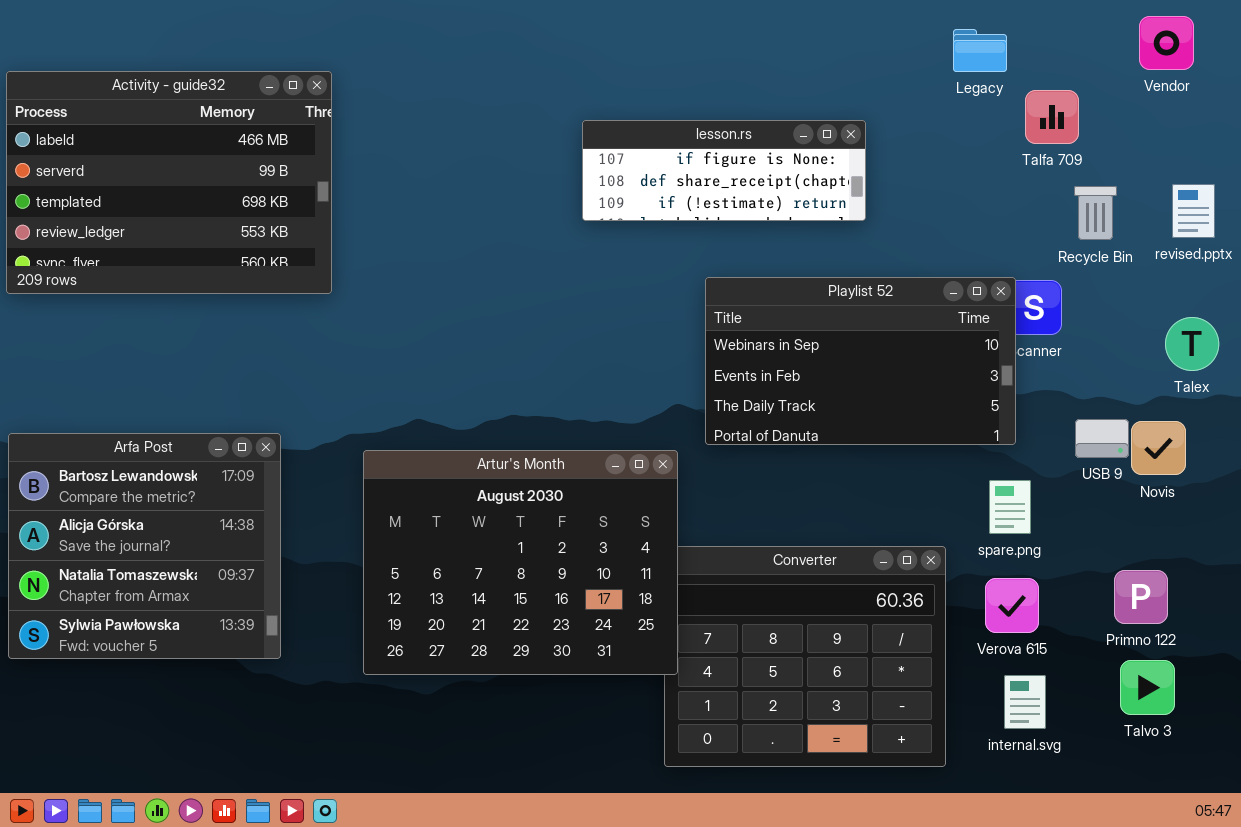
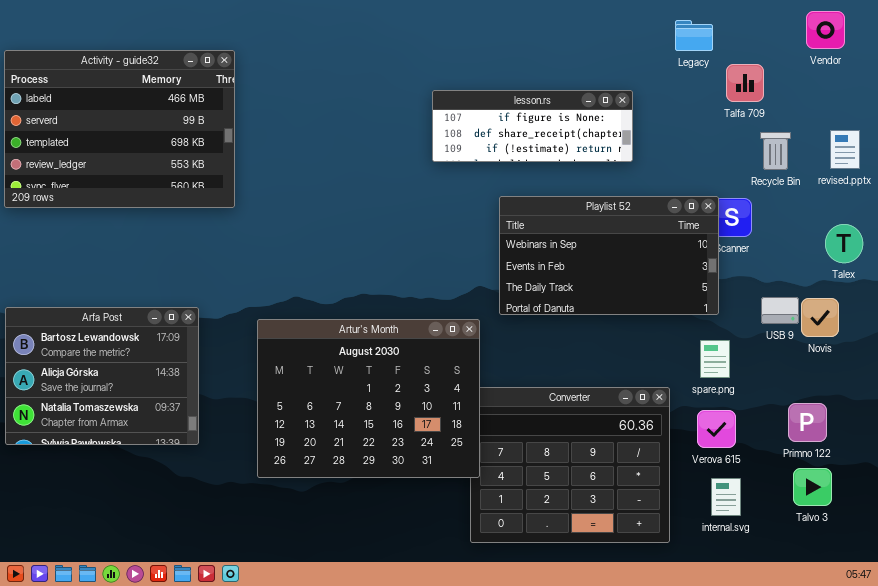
lesson.rs: [582,120,866,221] -> [432,90,633,162], moved
Arfa Post: [8,433,281,659] -> [5,307,199,445], resized

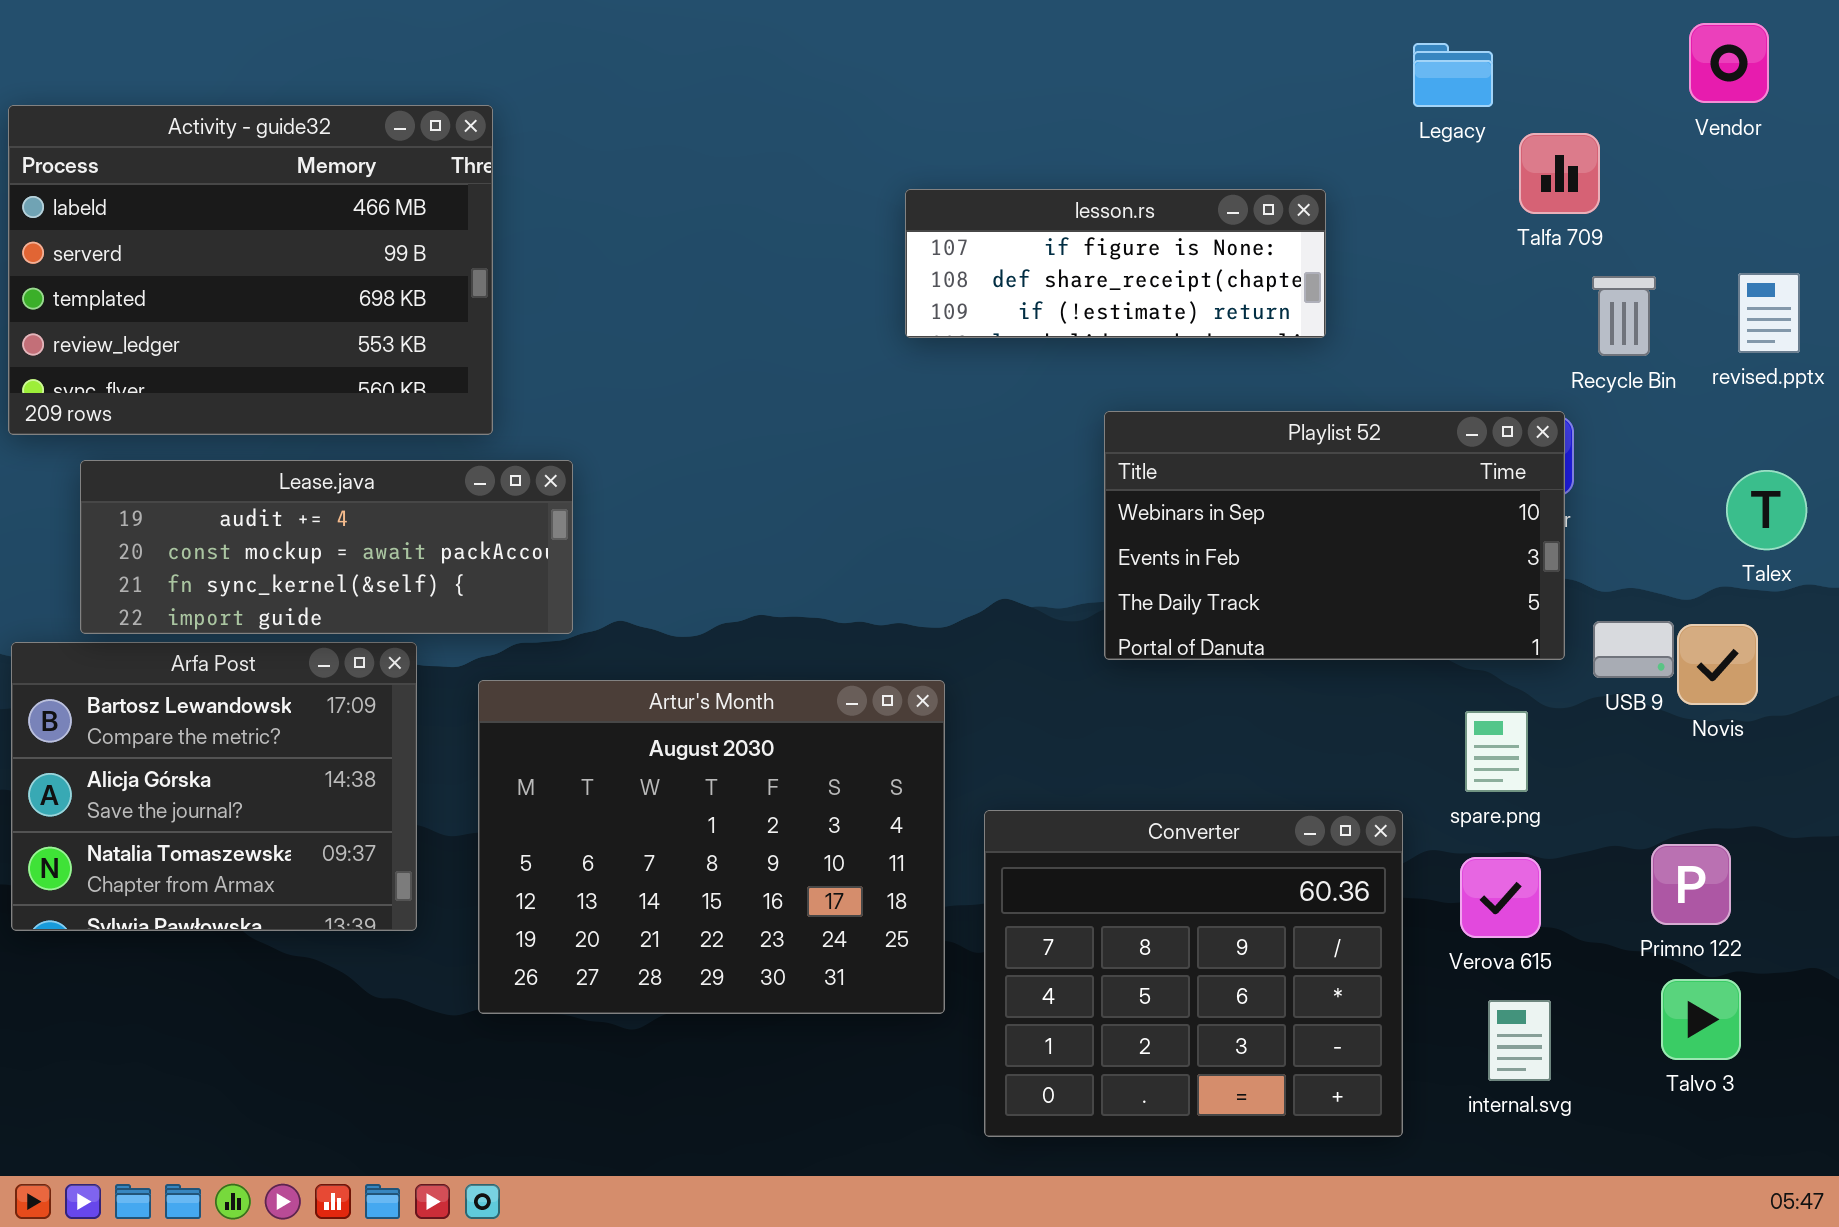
Playlist 52: [499,196,719,315] -> [1104,411,1565,660], moved
Lease.java: none -> [80,460,573,634], opened
Artur's Month: [257,319,480,478] -> [478,680,945,1014], moved

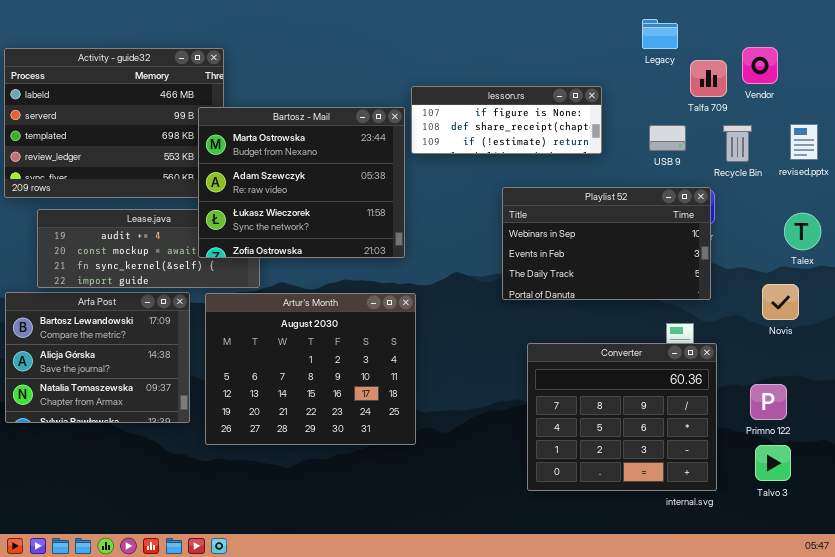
Vendor: [1689,23,1769,103] -> [742,47,778,84], moved
Bartosz - Mail: none -> [198,107,405,258], opened
USB 9: [1593,621,1674,678] -> [649,125,686,151], moved
Artur's Month: [478,680,945,1014] -> [205,293,416,445], moved
Converter: [984,810,1403,1137] -> [527,343,717,491], moved

